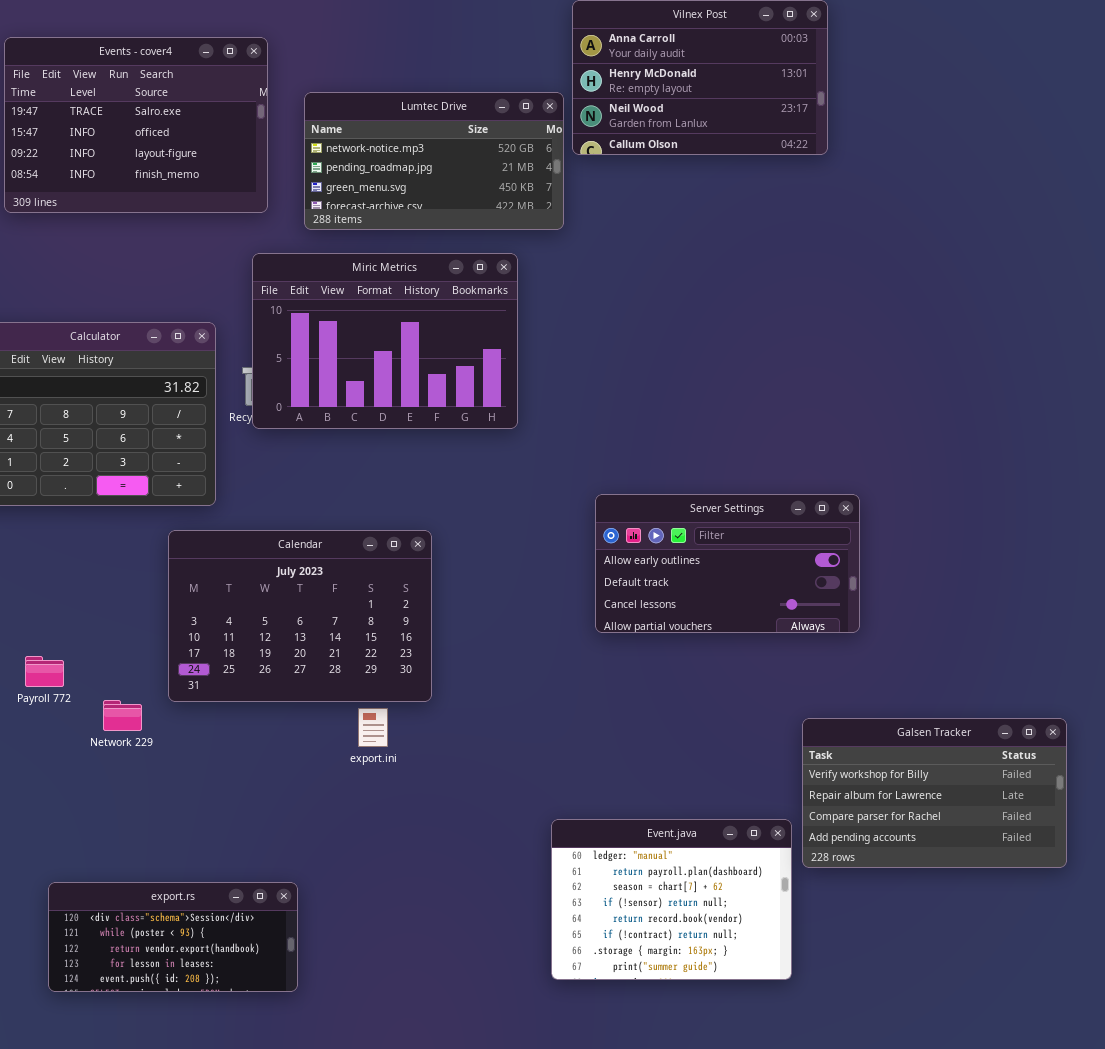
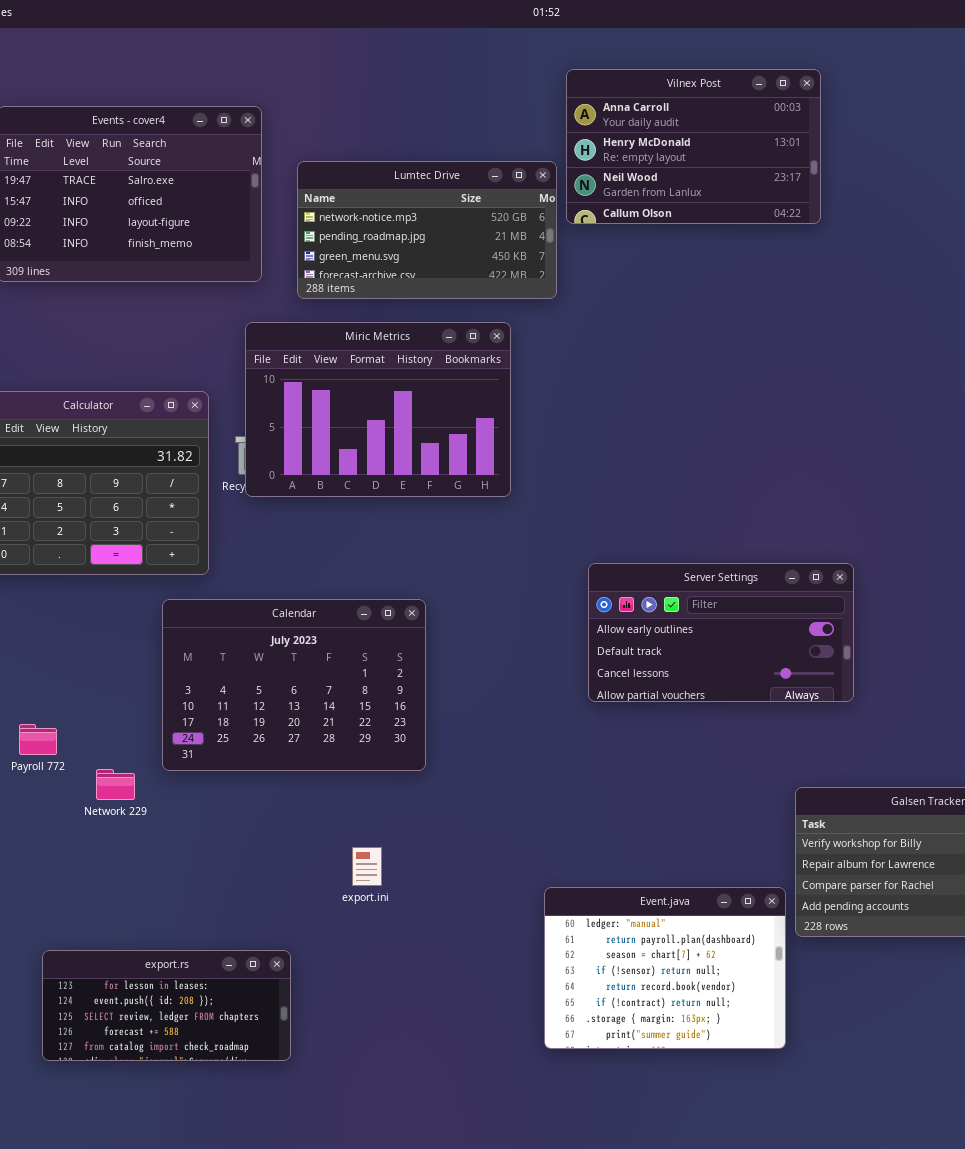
export.ini: [358,708,388,747] -> [352,847,382,886], moved
export.rs: [48,882,298,992] -> [42,950,291,1061], scrolled down 3 rows

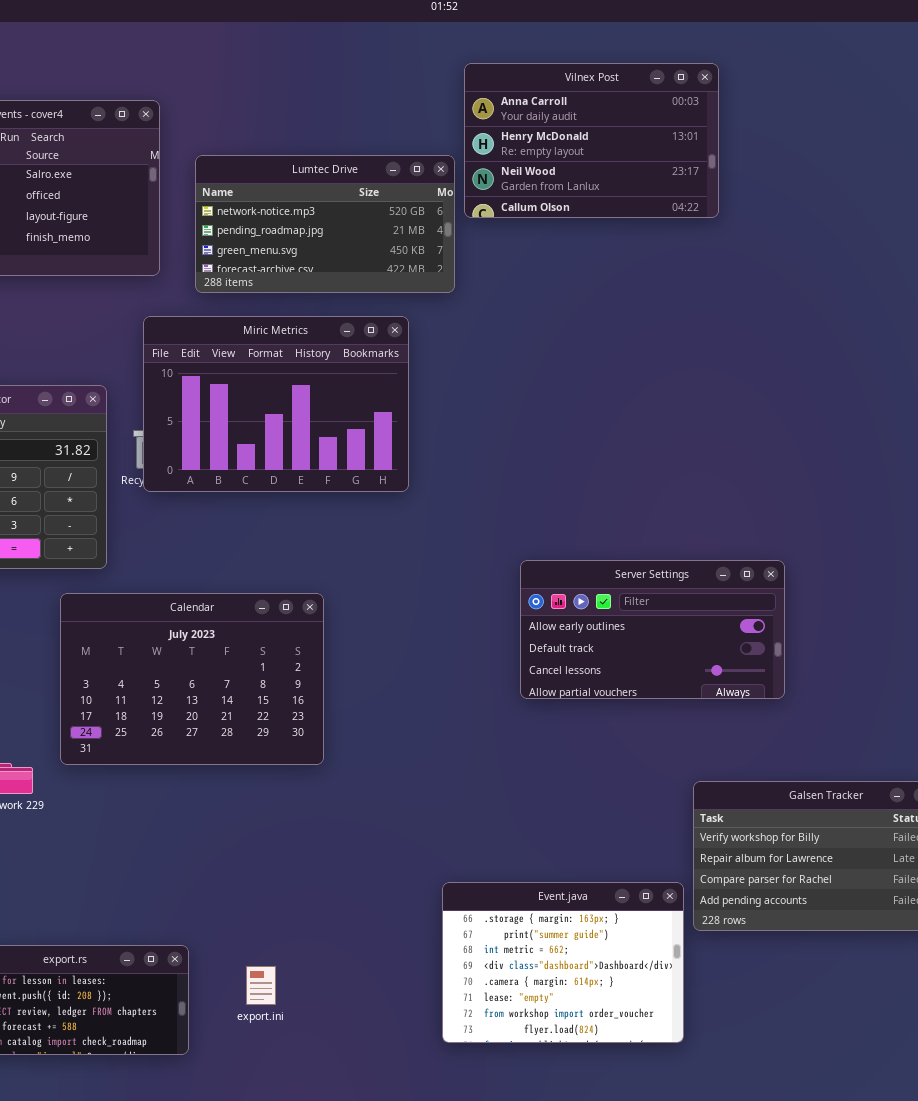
Server Settings: [588,563,854,702] -> [520,560,785,699], moved
export.ini: [352,847,382,886] -> [246,966,276,1005], moved
Event.java: [544,887,786,1049] -> [442,882,684,1043], scrolled down 6 rows

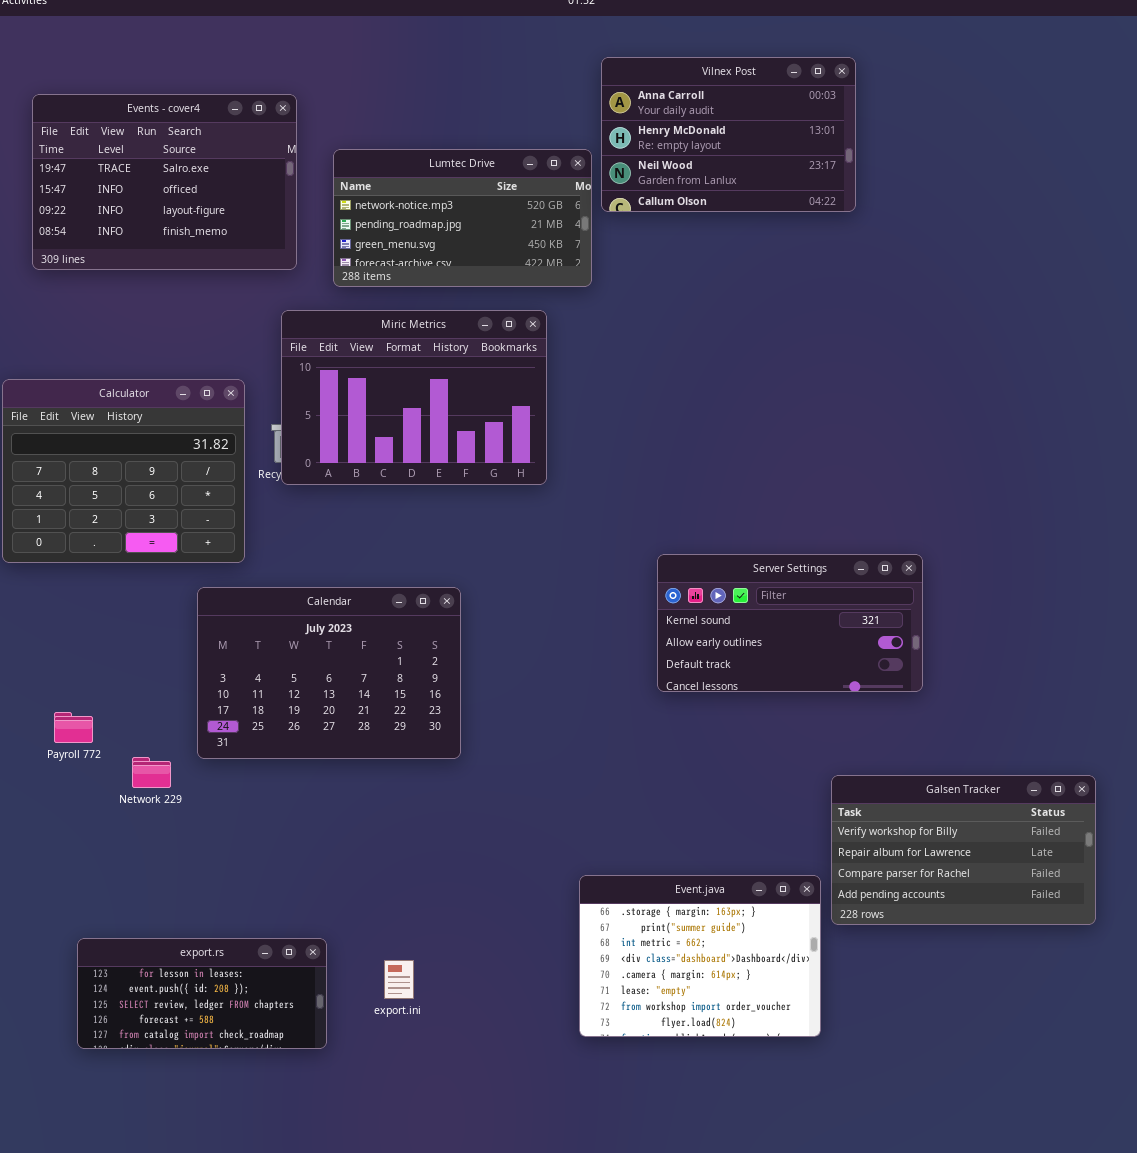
Server Settings: [520,560,785,699] -> [657,554,923,692], scrolled up 1 row

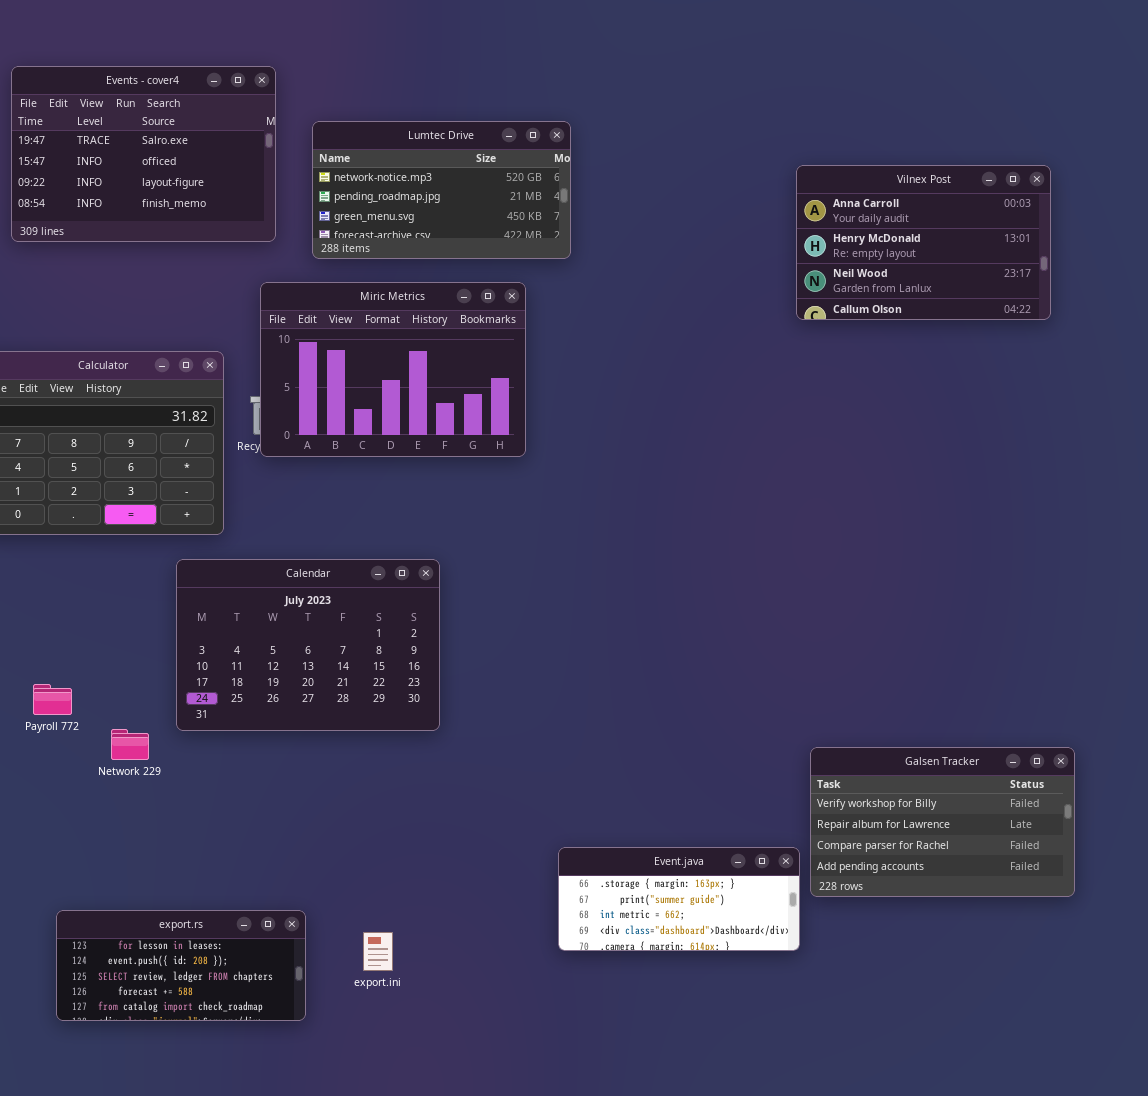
Vilnex Post: [601,57,856,212] -> [796,165,1051,320], moved
Server Settings: [657,554,923,692] -> none, closed
Event.java: [579,875,821,1037] -> [558,847,800,951], resized

